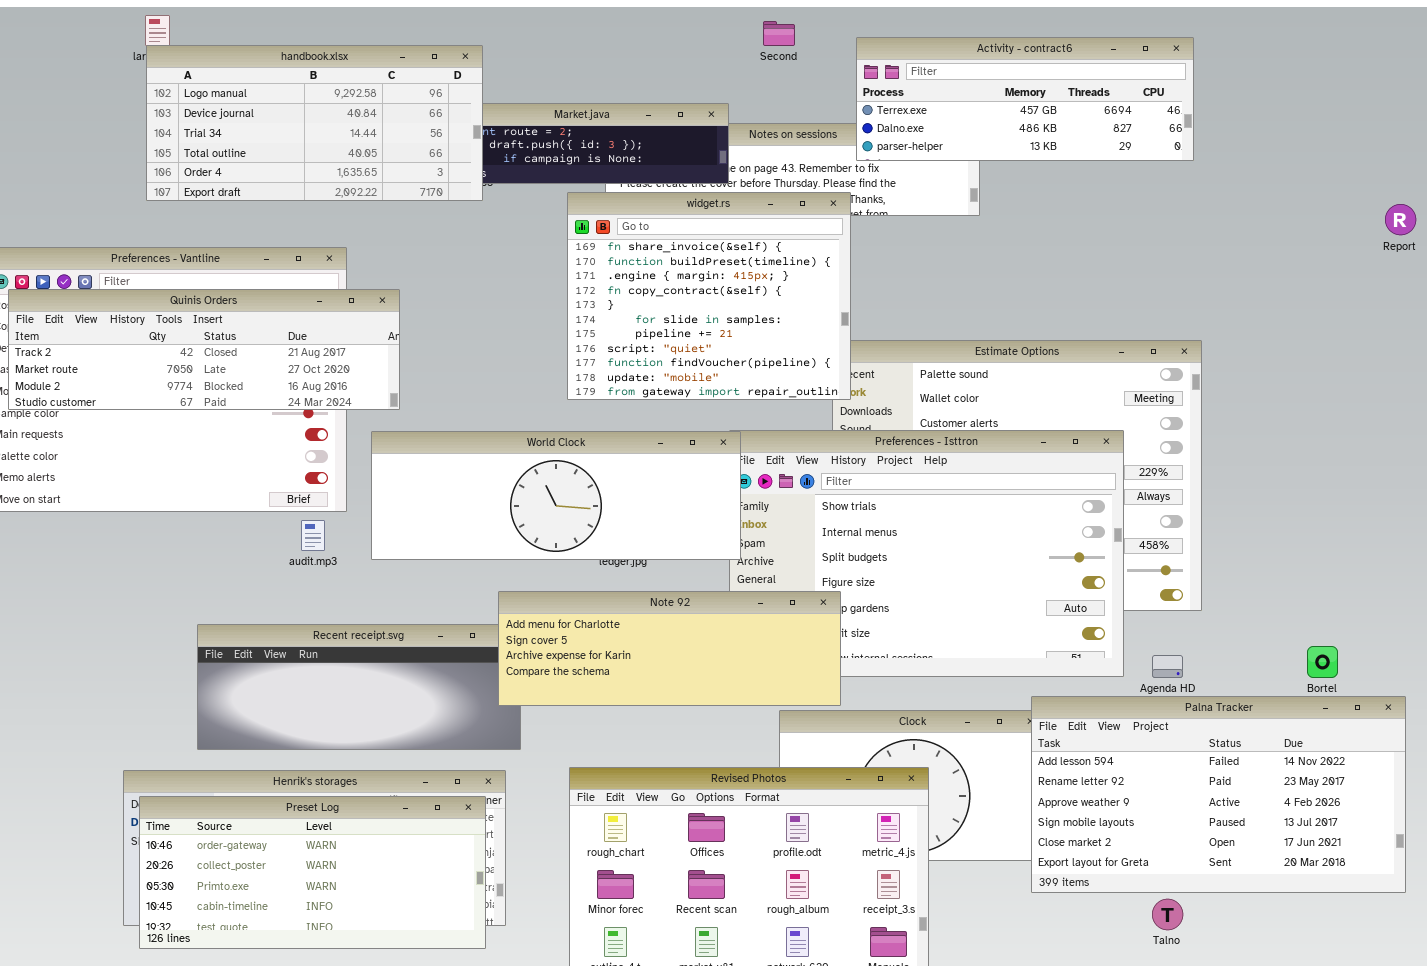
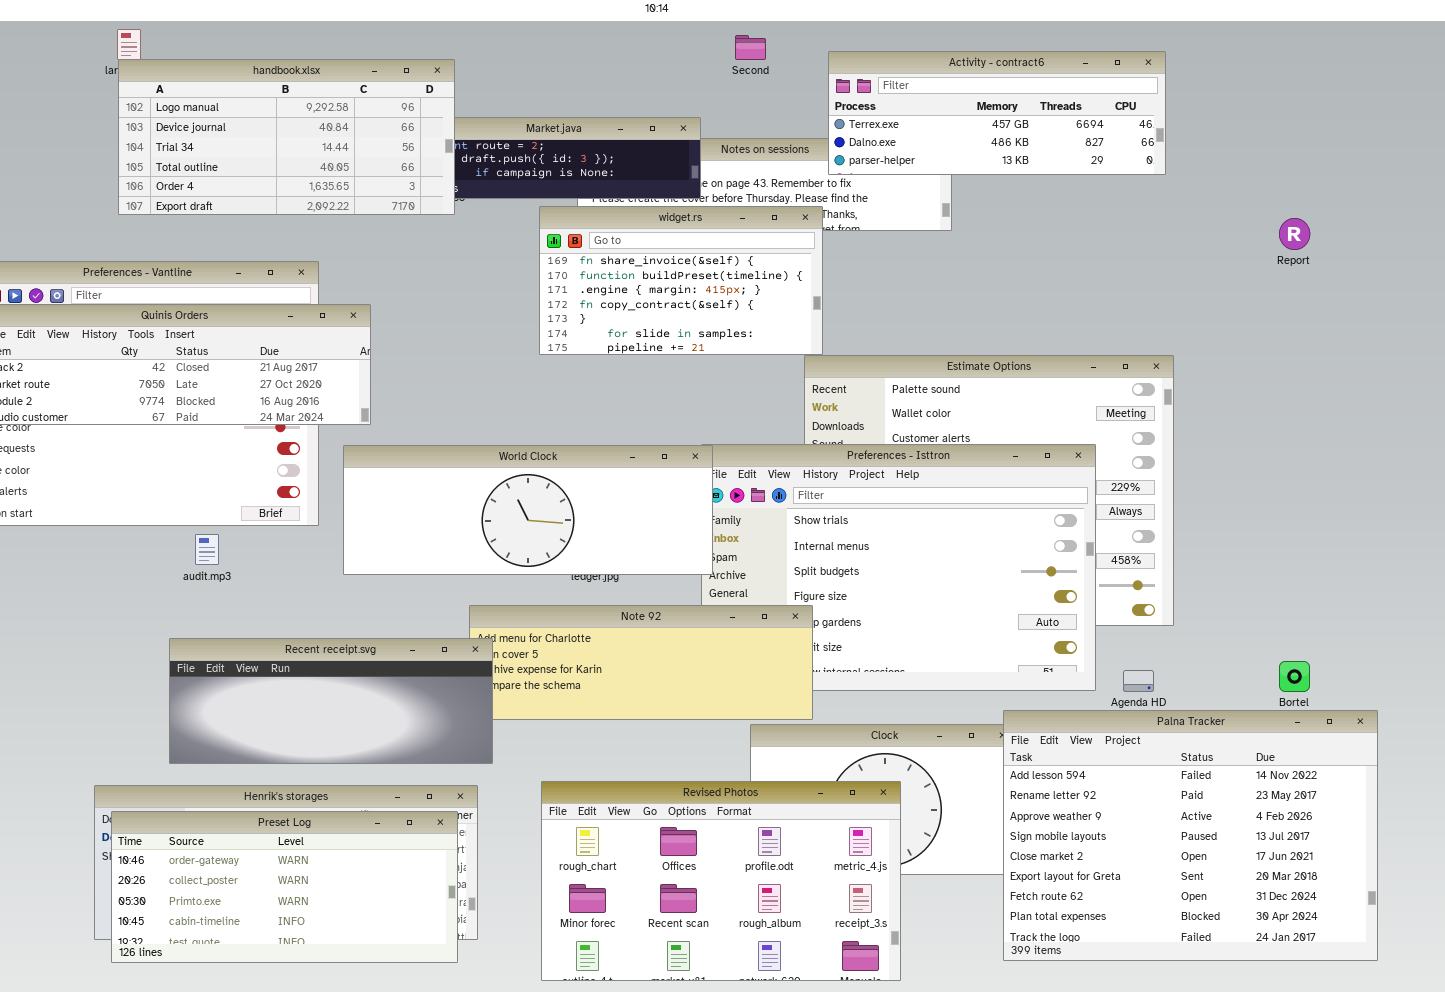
widget.rs: [567,192,851,400] -> [539,206,823,355], resized
Report: [1385,204,1416,235] -> [1279,218,1310,250], moved
audit.mp3: [301,520,325,551] -> [195,534,219,565], moved
Recent receipt.svg: [197,624,521,750] -> [169,638,493,764], raised
Palna Tracker: [1031,696,1406,893] -> [1003,710,1378,961], resized

